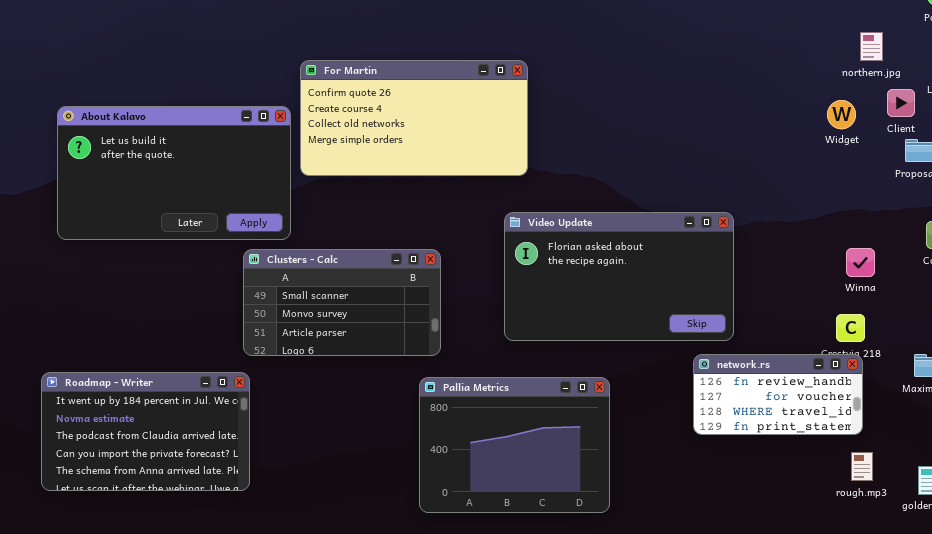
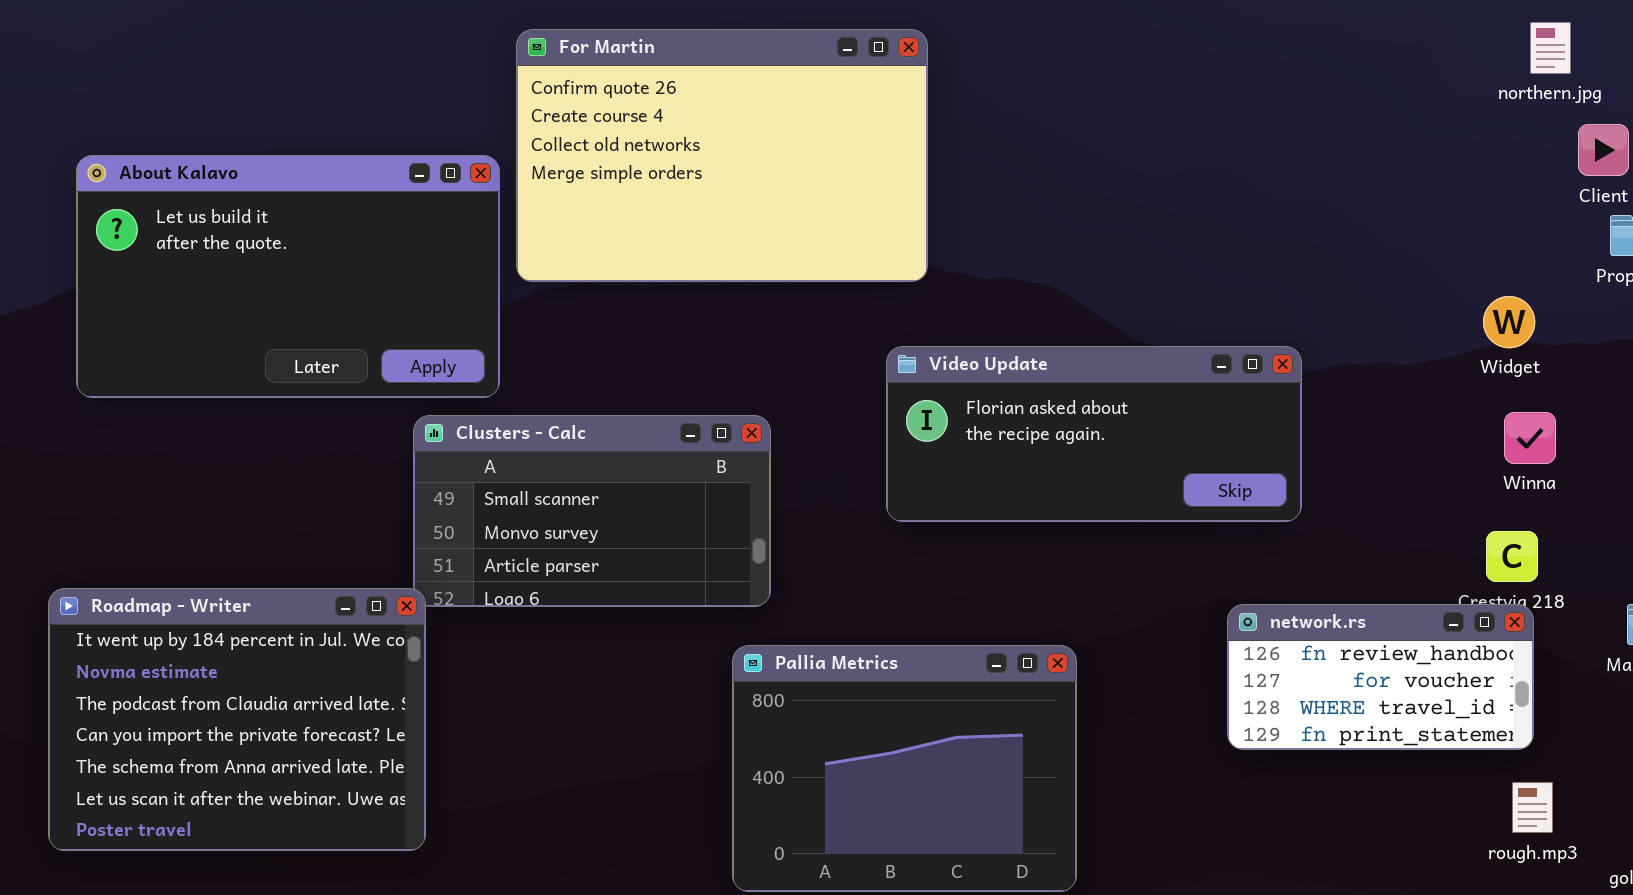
For Martin: [300,60,528,176] -> [516,29,928,282], resized
Widget: [827,100,856,129] -> [1483,296,1535,348], moved
Video Update: [504,212,734,341] -> [886,346,1302,522], resized
Roadmap - Writer: [41,372,250,491] -> [48,588,426,851], resized

